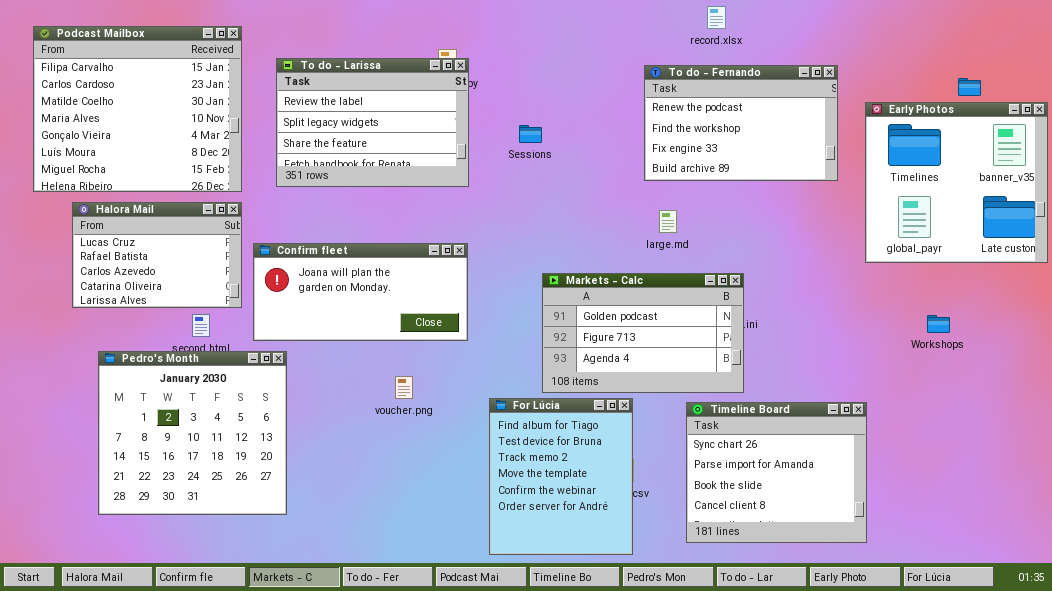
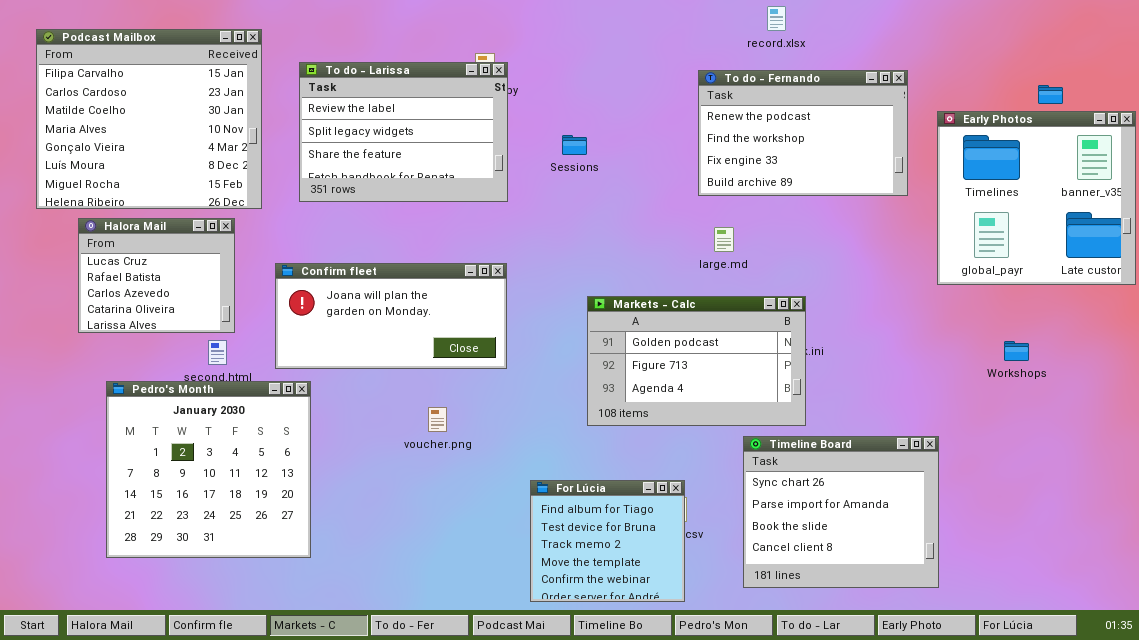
Halora Mail: [72,202,242,308] -> [78,218,235,333], resized
For Lúcia: [489,398,633,555] -> [530,480,685,602], resized

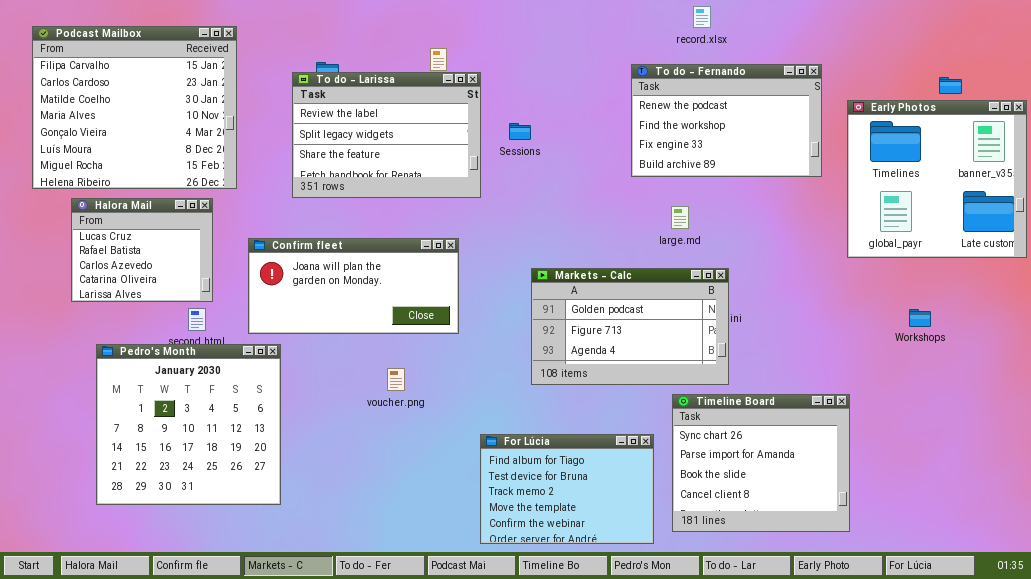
To do - Larissa: [299,62,508,202] -> [292,72,481,198], moved
large.md: [714,227,734,252] -> [671,206,689,229], moved
For Lúcia: [530,480,685,602] -> [480,434,654,544], resized

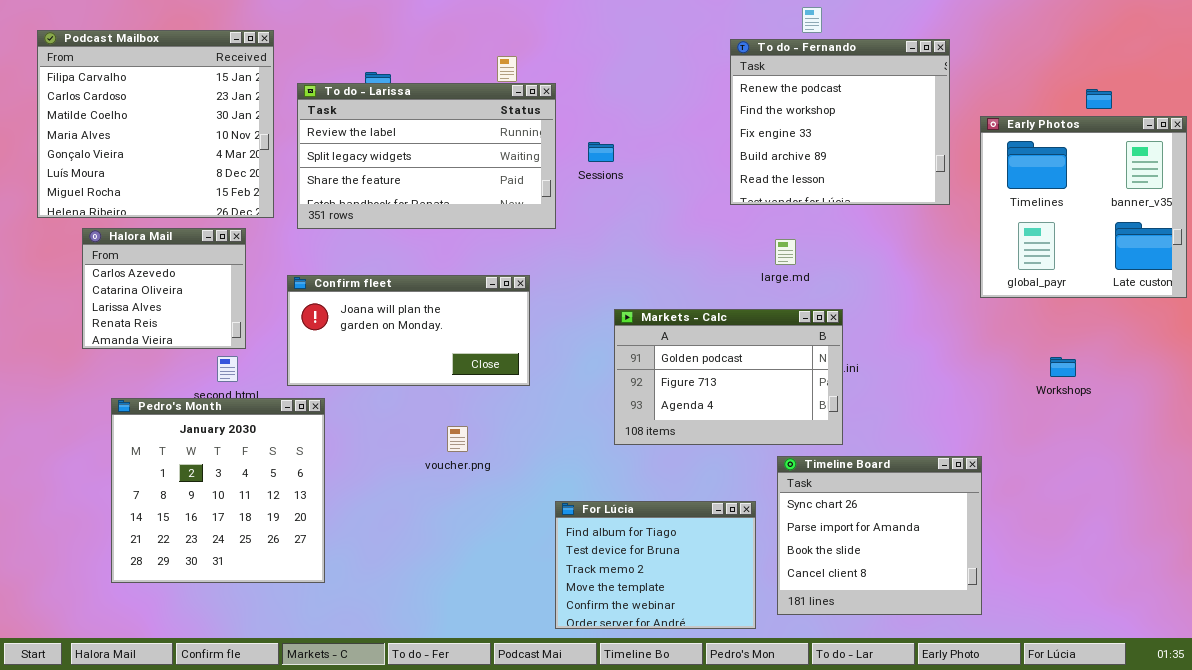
To do - Fernando: [631,64,822,177] -> [730,39,950,205], resized
To do - Larissa: [292,72,481,198] -> [297,83,556,229], resized
Halora Mail: [71,198,213,302] -> [82,228,246,349], scrolled down 2 rows

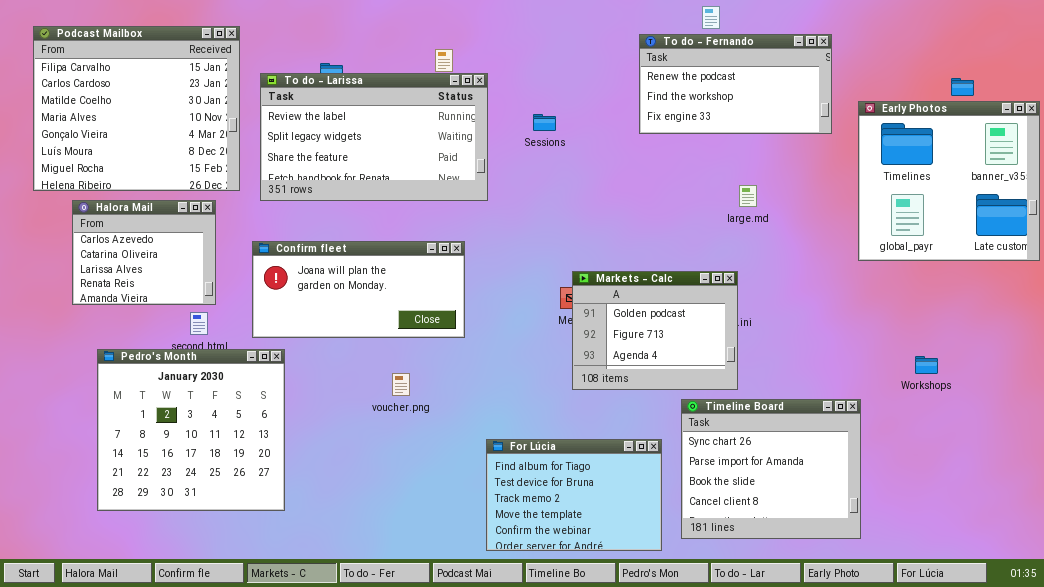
To do - Fernando: [730,39,950,205] -> [639,34,832,134], resized
Sessions: [588,142,614,162] -> [533,114,556,131], moved
large.md: [775,239,796,265] -> [739,185,757,207], moved
Markets - Calc: [614,309,843,445] -> [572,271,738,390], resized
Workshops: [1050,357,1076,377] -> [915,356,938,374], moved

